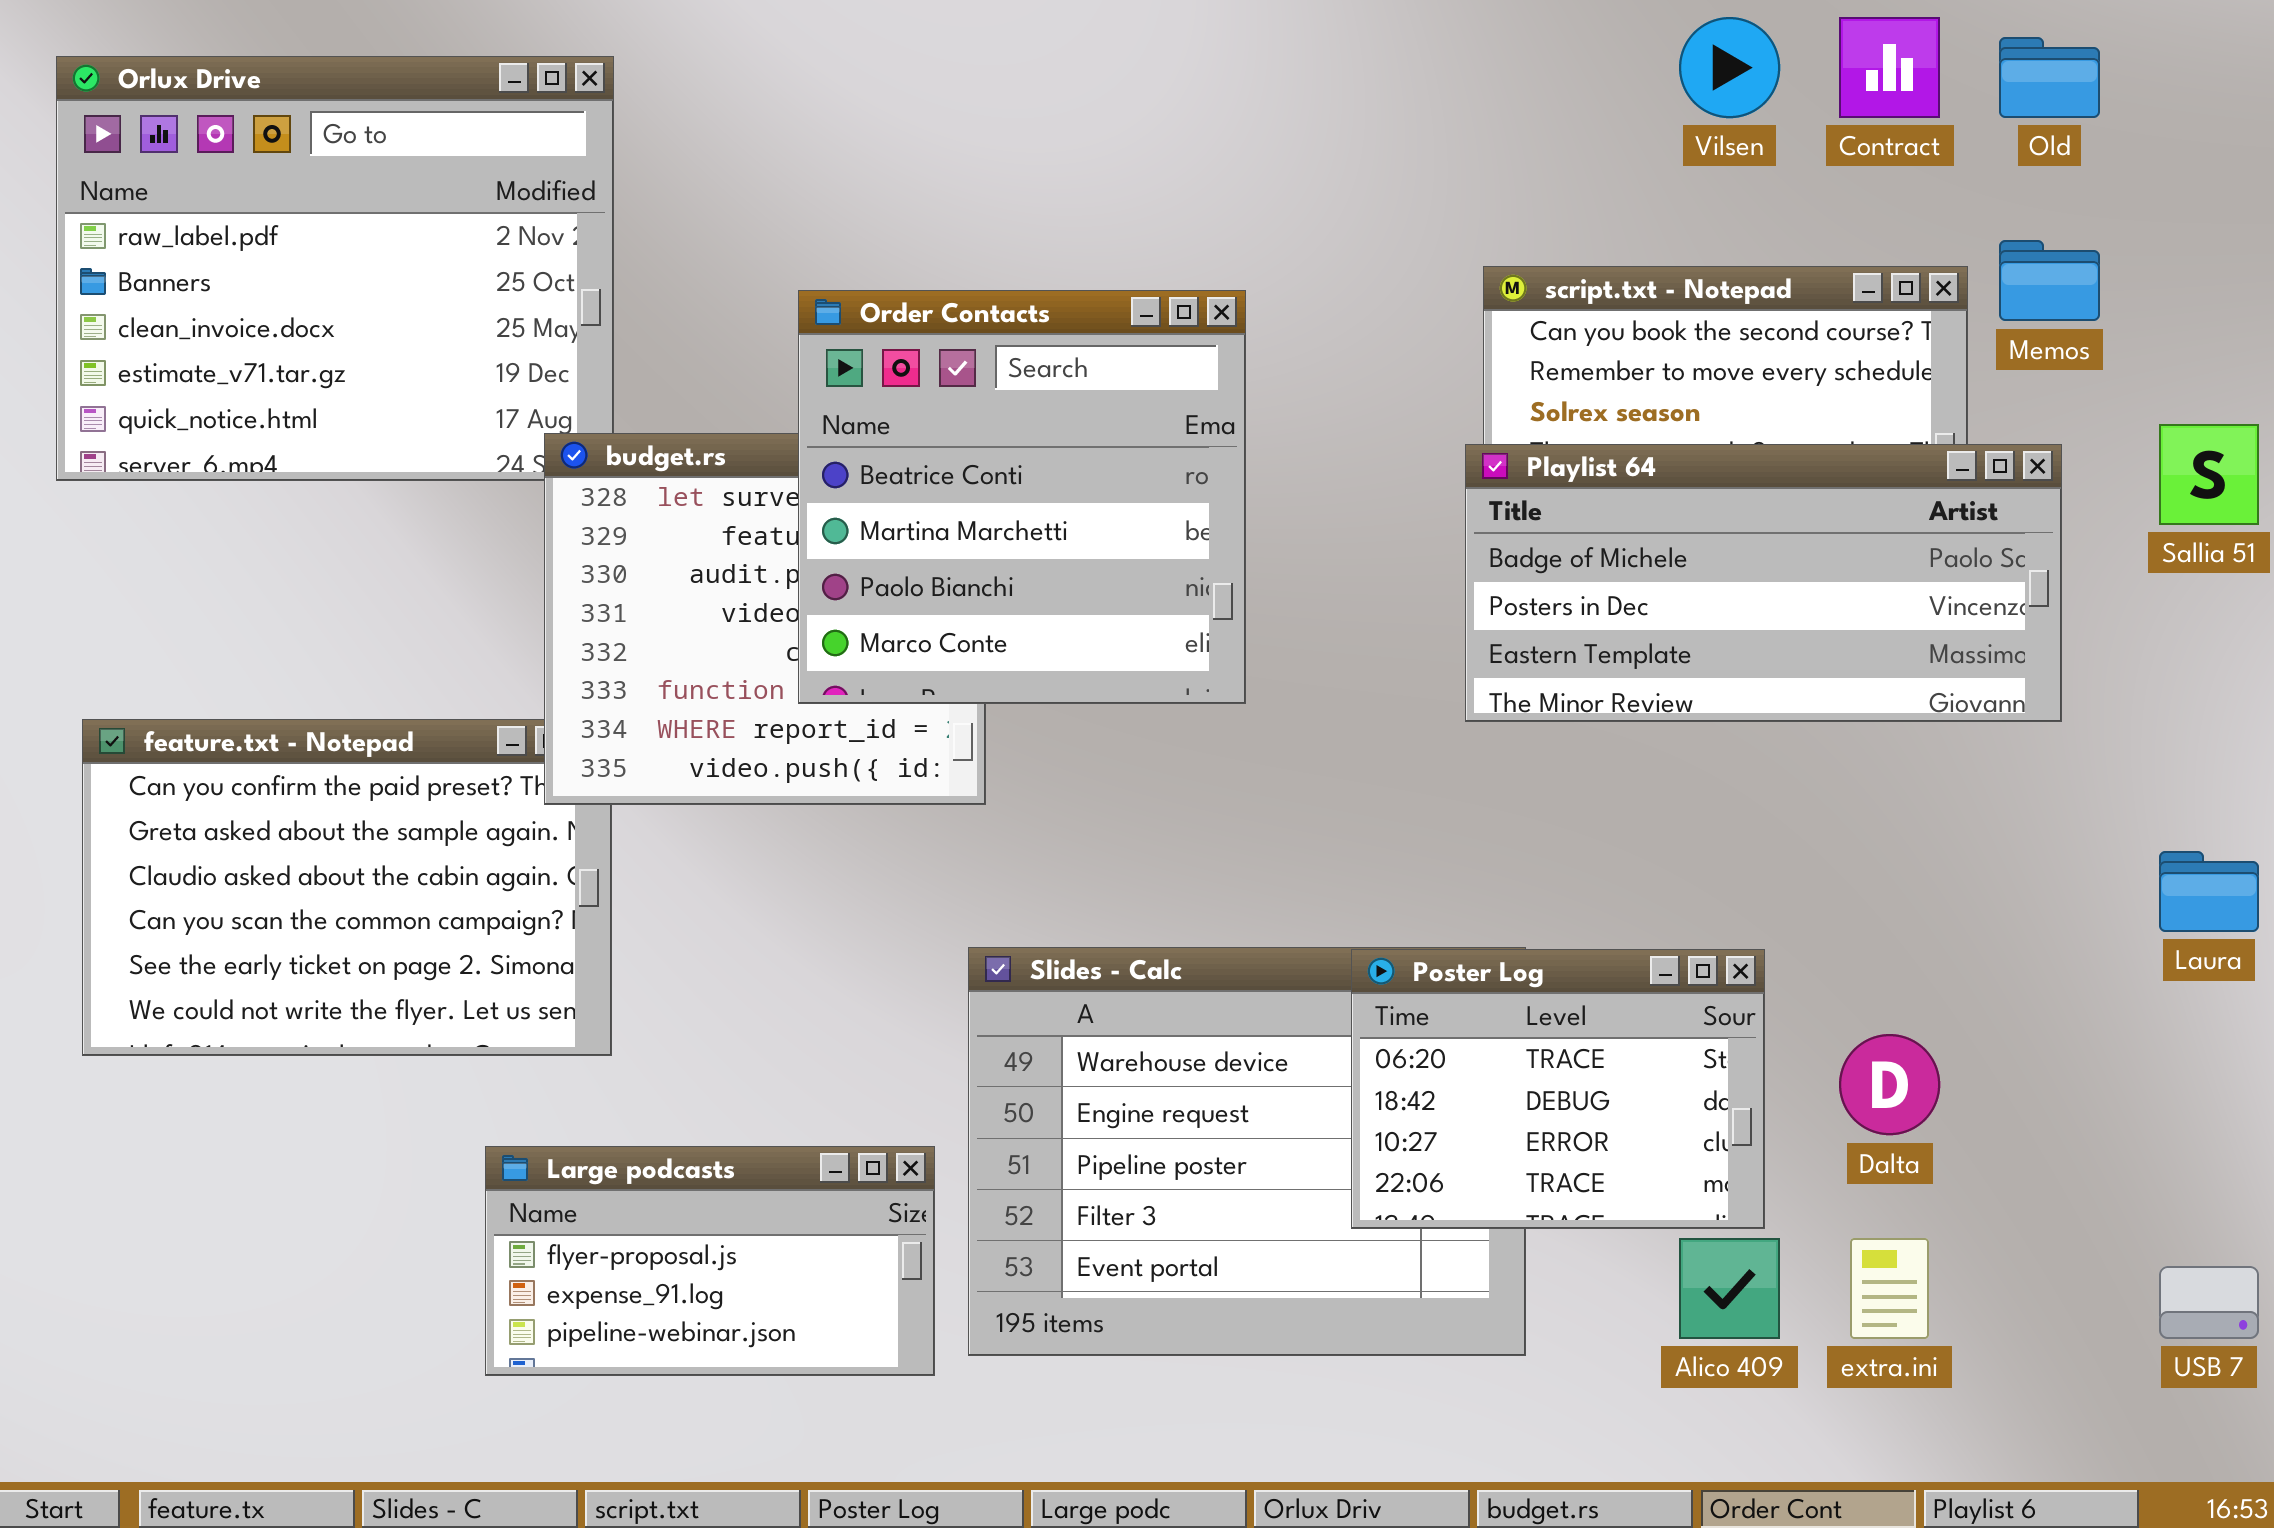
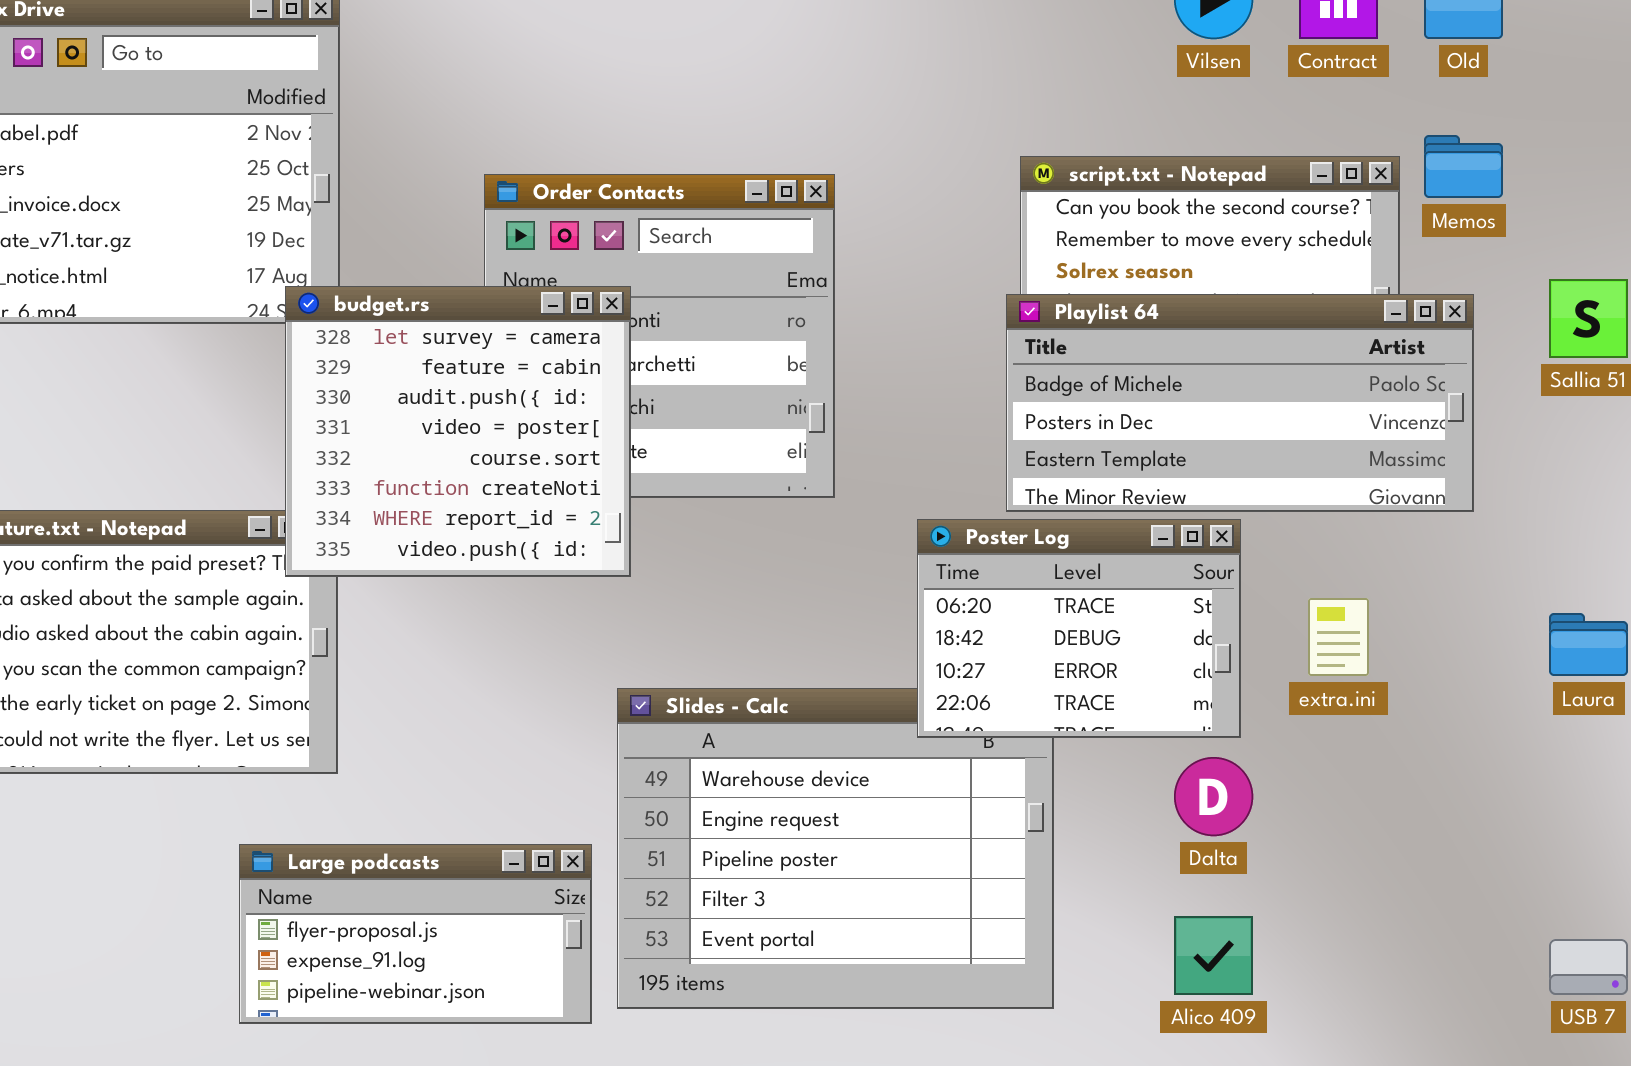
budget.rs: [544,433,986,805] -> [285,286,631,577], raised
Poster Log: [1351,949,1765,1229] -> [917,519,1241,738], moved
Dalta: [1839,1034,1940,1135] -> [1174,757,1253,836], moved
extra.ini: [1850,1238,1929,1339] -> [1308,598,1369,676], moved

